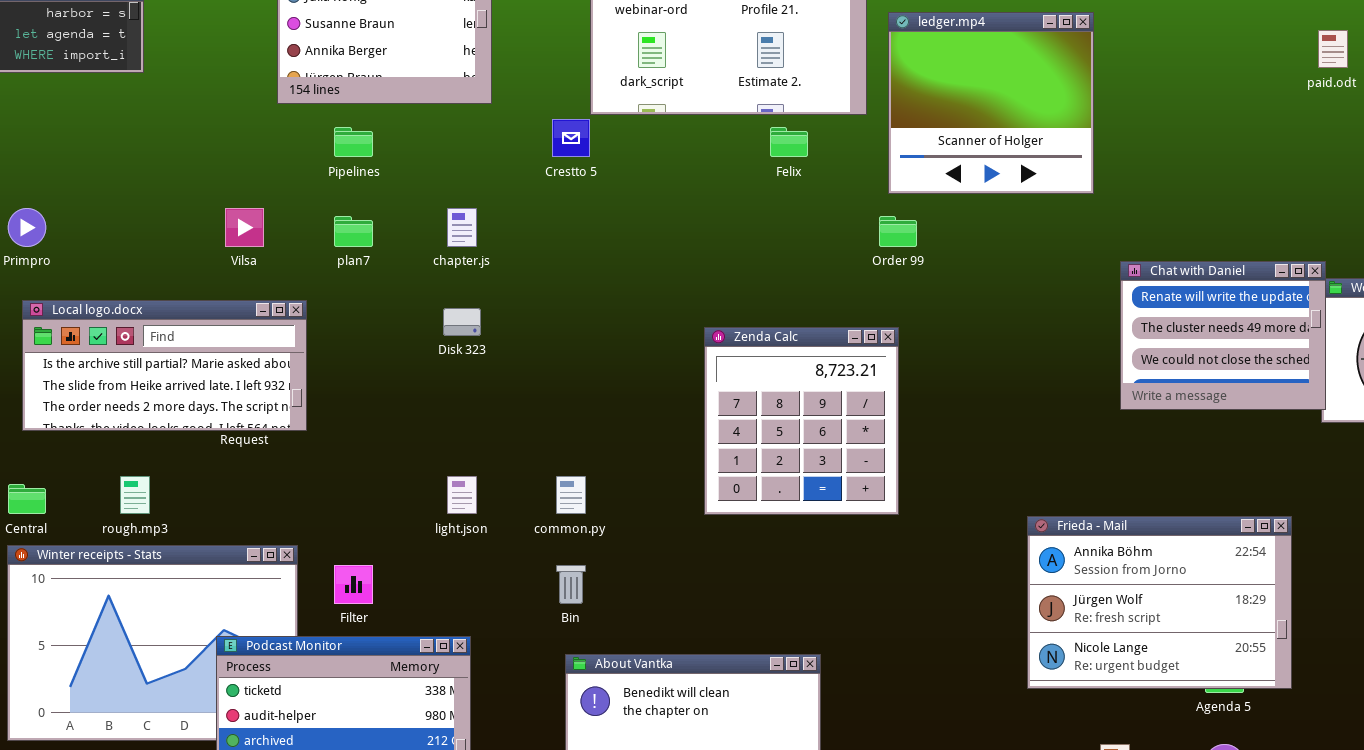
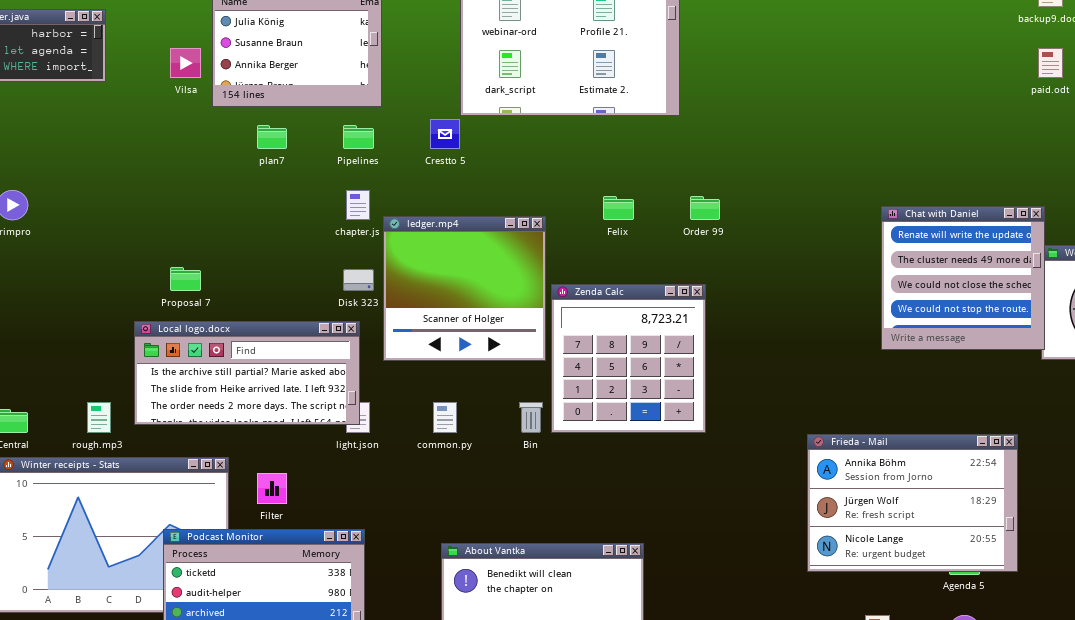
ledger.mp4: [888,12,1094,194] -> [383,216,546,361], moved
Pipelines: [334,127,373,157] -> [343,125,374,149], moved
Felix: [770,127,808,157] -> [603,196,634,220], moved
Vilsa: [225,208,264,247] -> [170,48,201,78], moved
plan7: [334,216,373,247] -> [257,125,287,149], moved
Chat with Daniel: [1120,261,1326,410] -> [881,206,1045,350], resized
Local logo.docx: [22,300,307,431] -> [134,321,360,425], moved
Bin: [556,565,586,604] -> [519,402,543,433], moved

